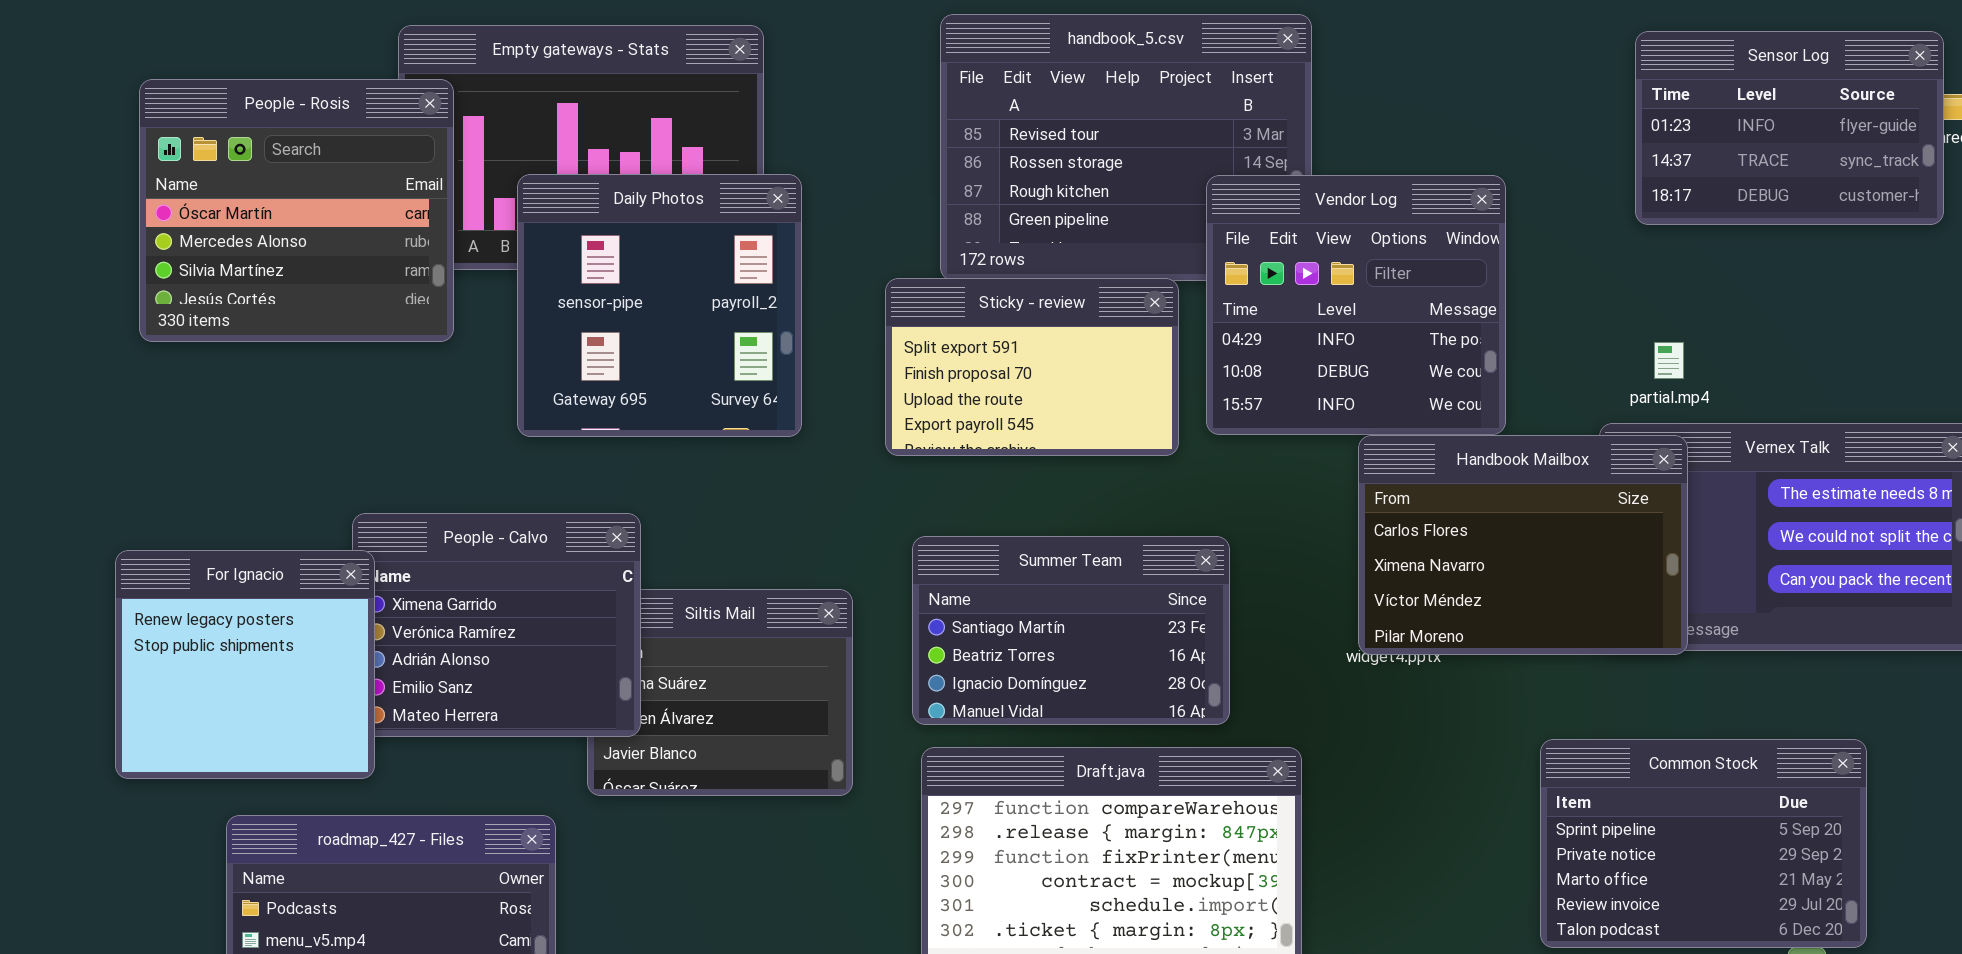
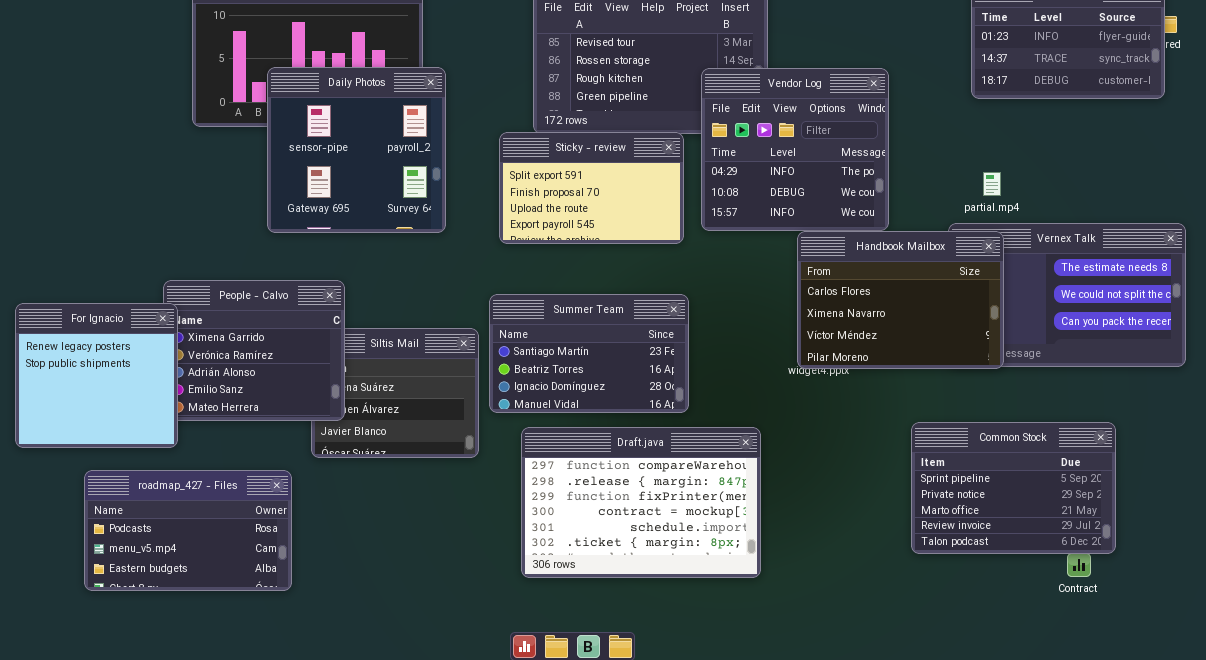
People - Rosis: [139,79,454,342] -> none, closed
Summer Team: [912,536,1230,725] -> [489,294,689,413], moved

